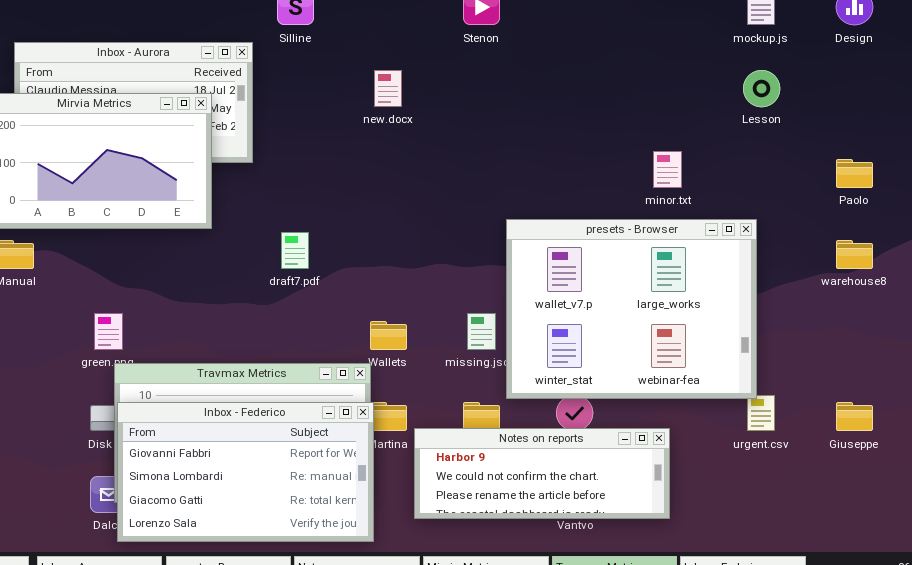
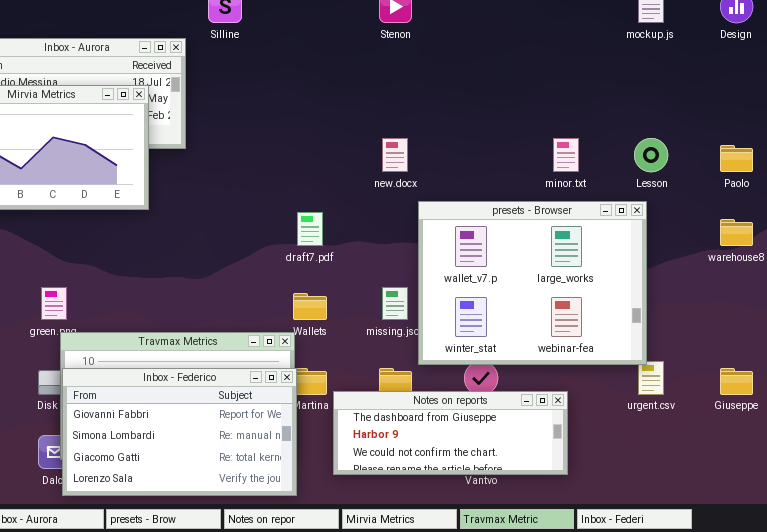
new.docx: [374,70,402,107] -> [382,138,408,172], moved
Lesson: [743,70,780,107] -> [634,138,668,172], moved
draft7.pdf: [281,232,309,269] -> [297,212,323,246], moved
Notes on reports: [414,428,670,519] -> [333,391,568,475], scrolled up 1 row

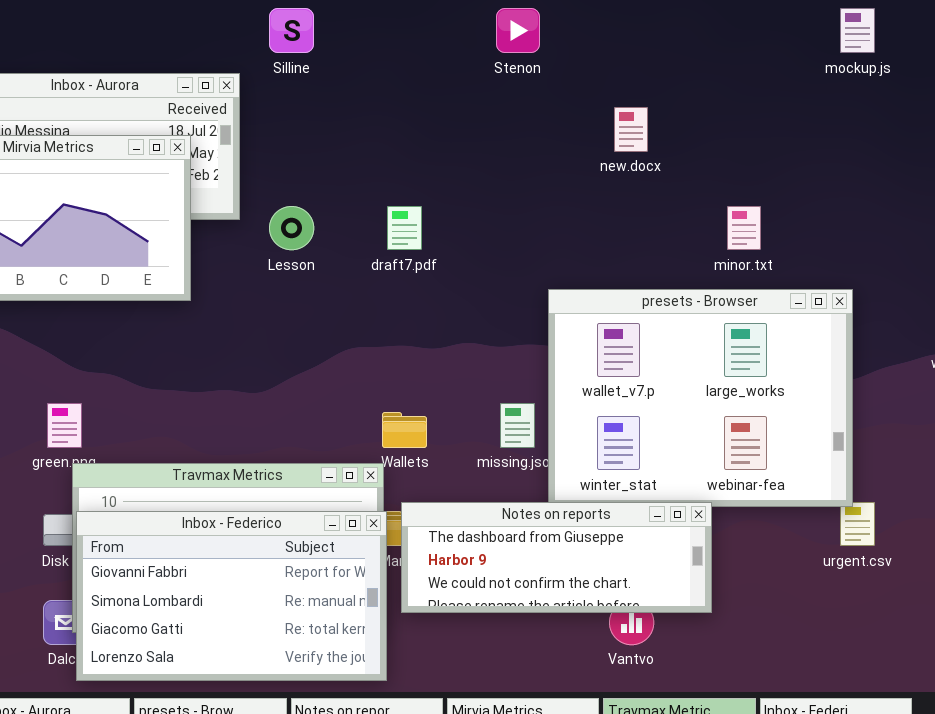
new.docx: [382,138,408,172] -> [614,107,648,152], moved
Lesson: [634,138,668,172] -> [269,206,314,250], moved
draft7.pdf: [297,212,323,246] -> [387,206,422,250], moved
Notes on reports: [333,391,568,475] -> [401,502,712,613], moved

